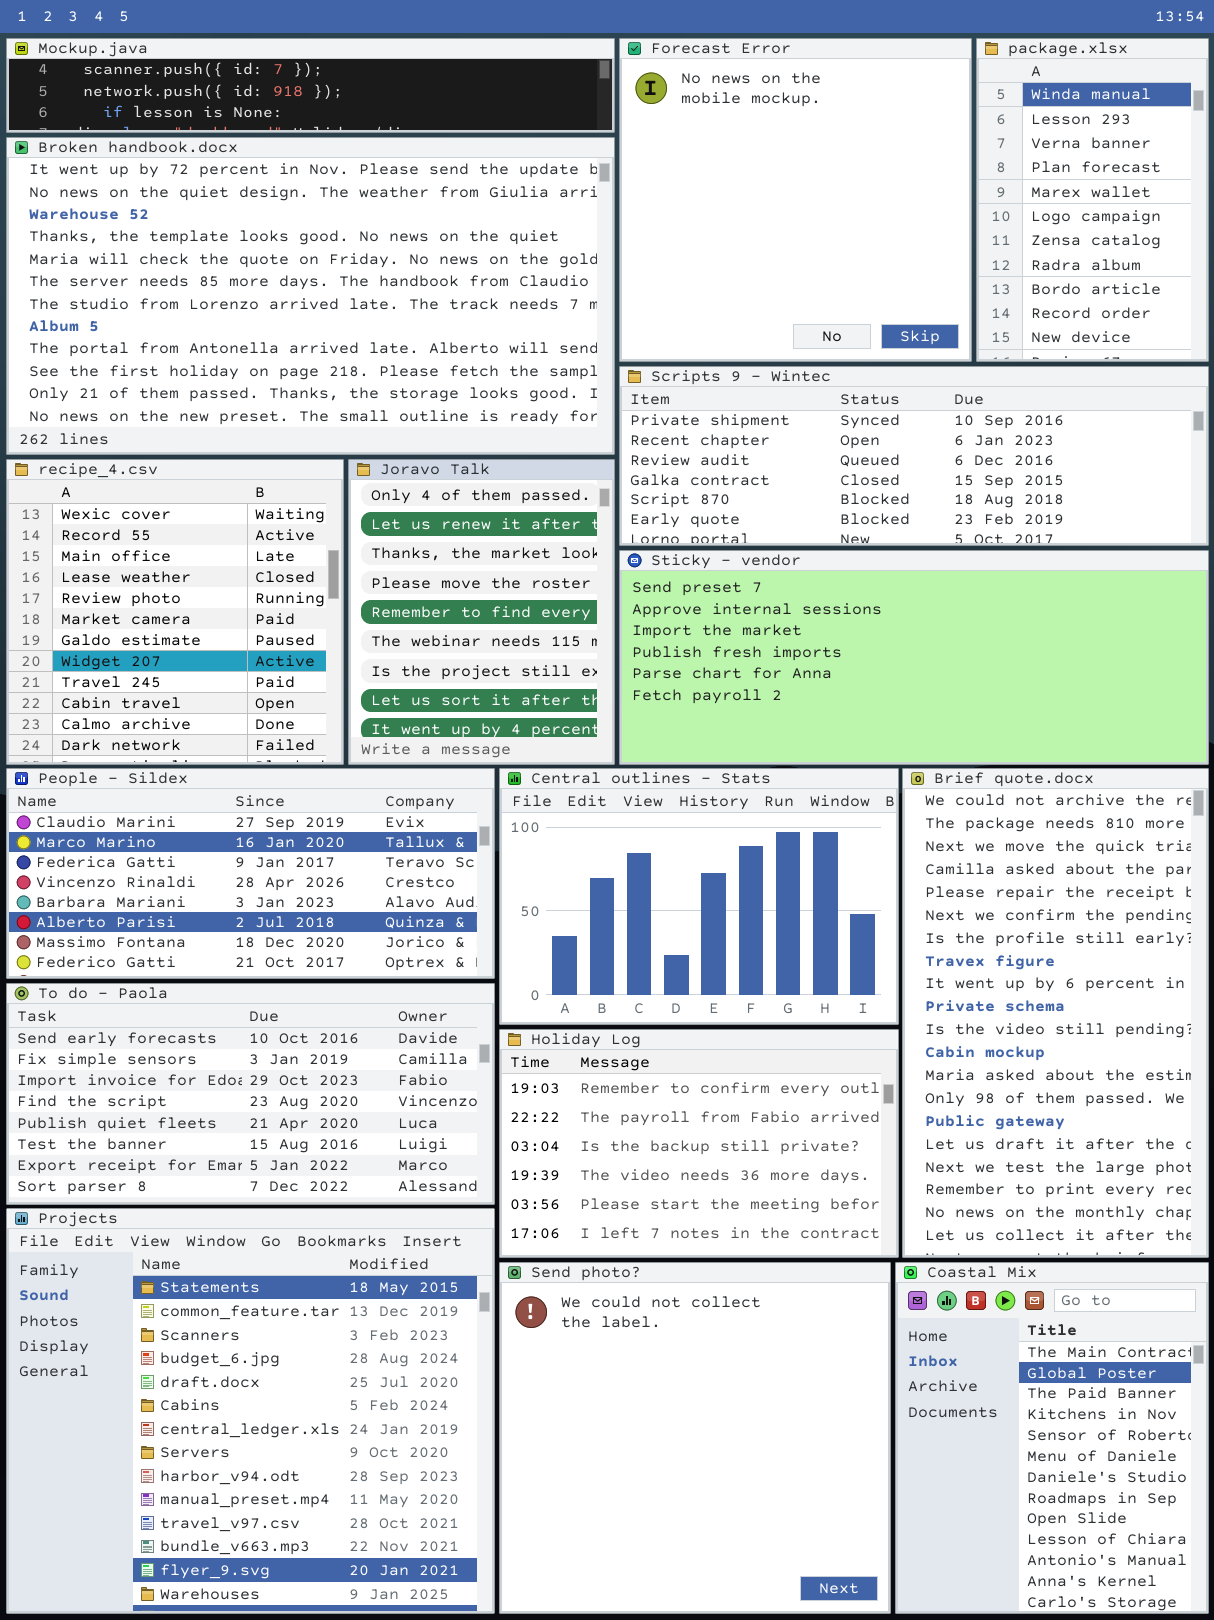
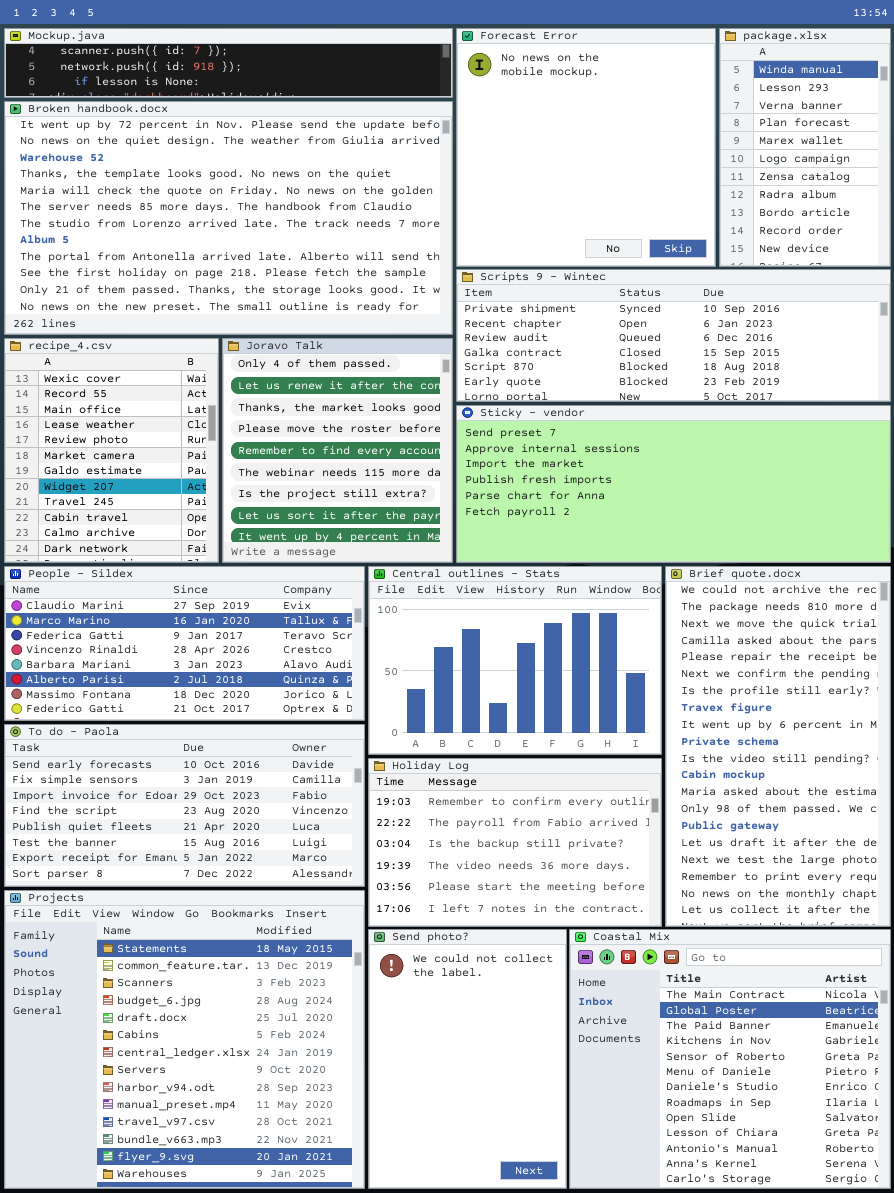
recipe_4.csv: [6,459,344,765] -> [4,338,219,563], resized
Joravo Talk: [348,459,615,765] -> [222,338,453,563], resized
Send photo?: [499,1262,891,1614] -> [368,929,567,1189], resized
Coastal Mix: [895,1262,1209,1614] -> [569,929,891,1189], resized

